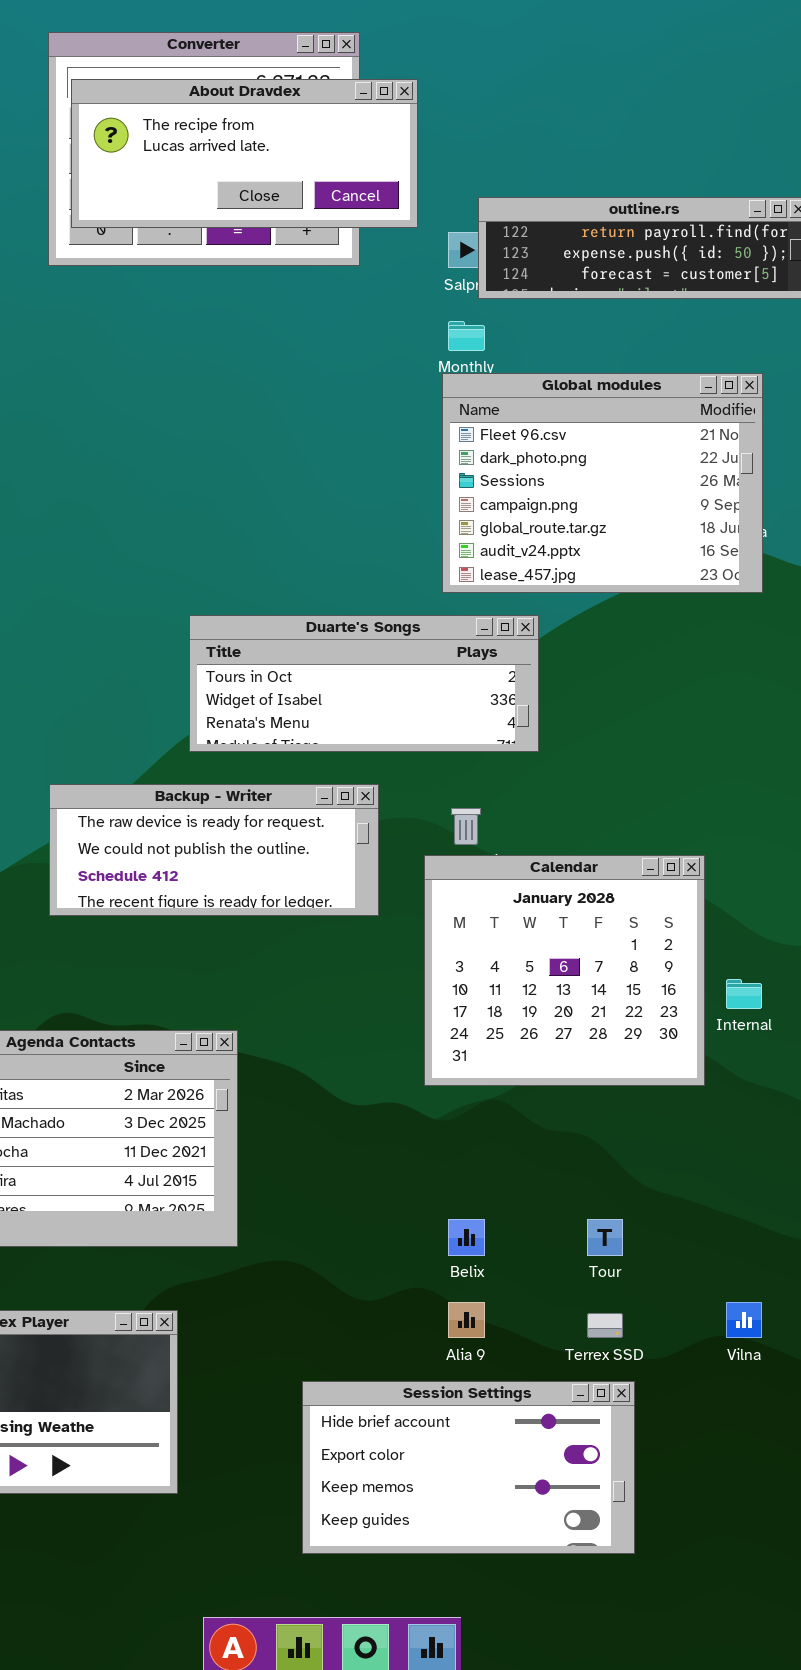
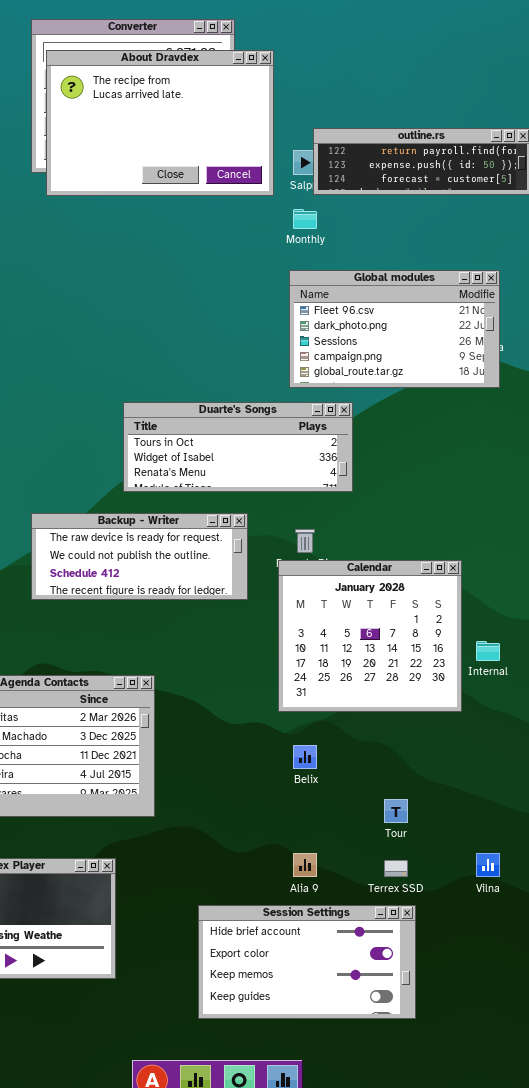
About Dravdex: [71,79,418,228] -> [46,50,274,196], resized
Global modules: [442,373,763,593] -> [289,270,500,388], resized
Belix: [448,1219,485,1256] -> [293,745,317,769], moved

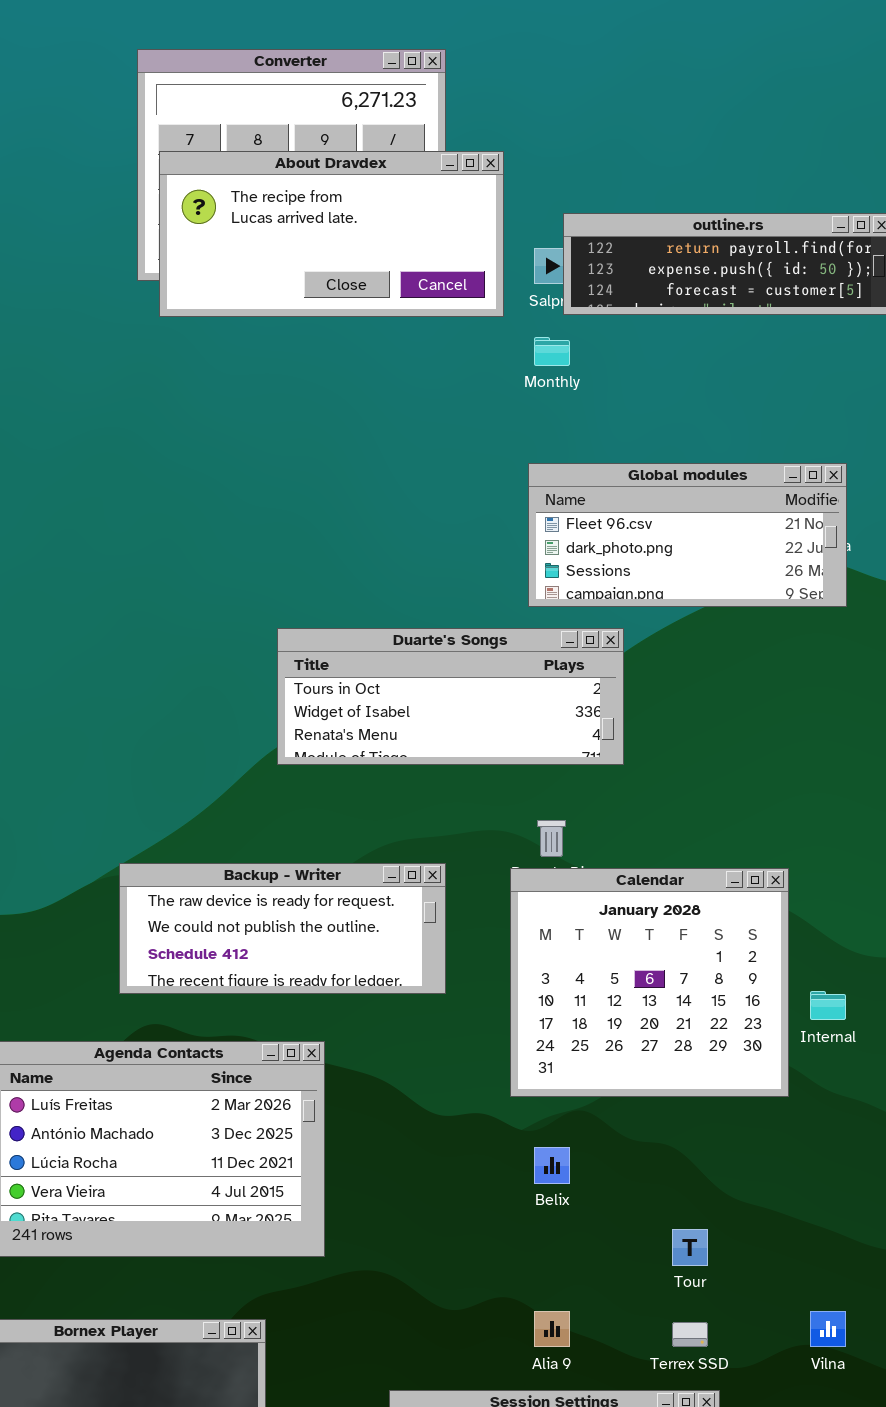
About Dravdex: [46,50,274,196] -> [159,151,504,317], resized
Global modules: [289,270,500,388] -> [528,463,847,607], resized
Backup - Writer: [31,513,248,600] -> [119,863,446,994], moved

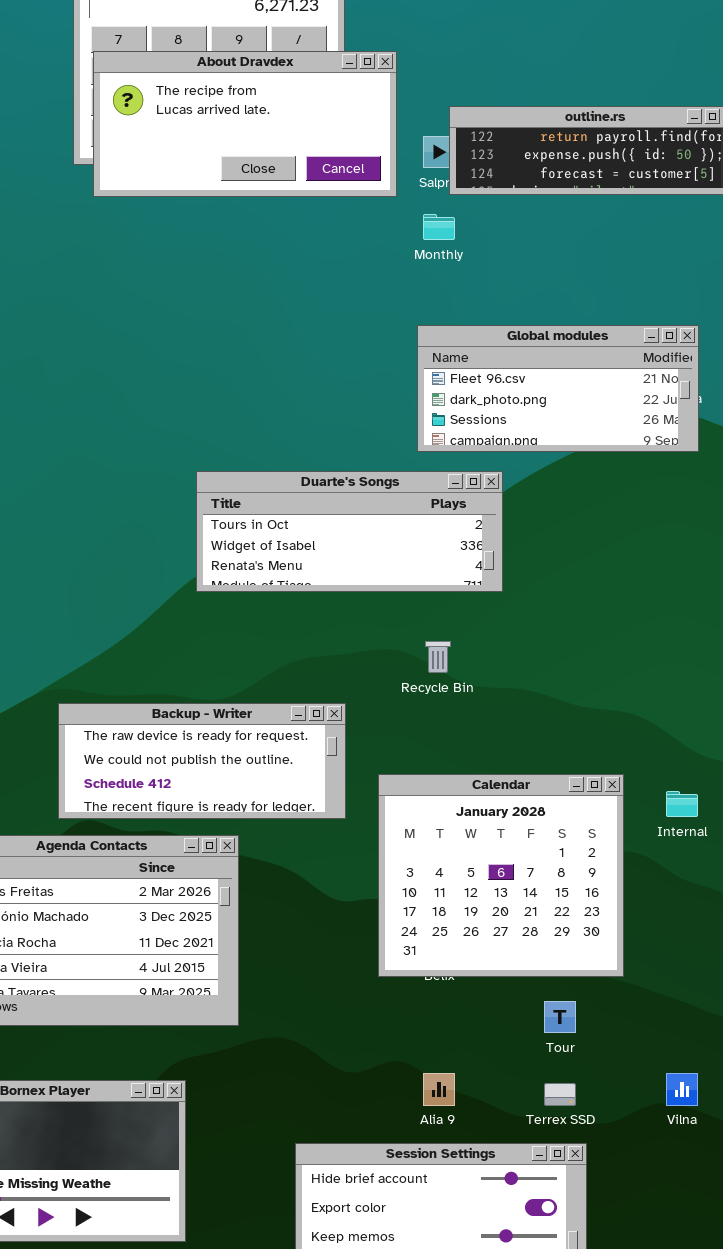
Backup - Writer: [119,863,446,994] -> [58,703,346,819], moved
Calendar: [510,868,789,1097] -> [378,774,624,977], moved

